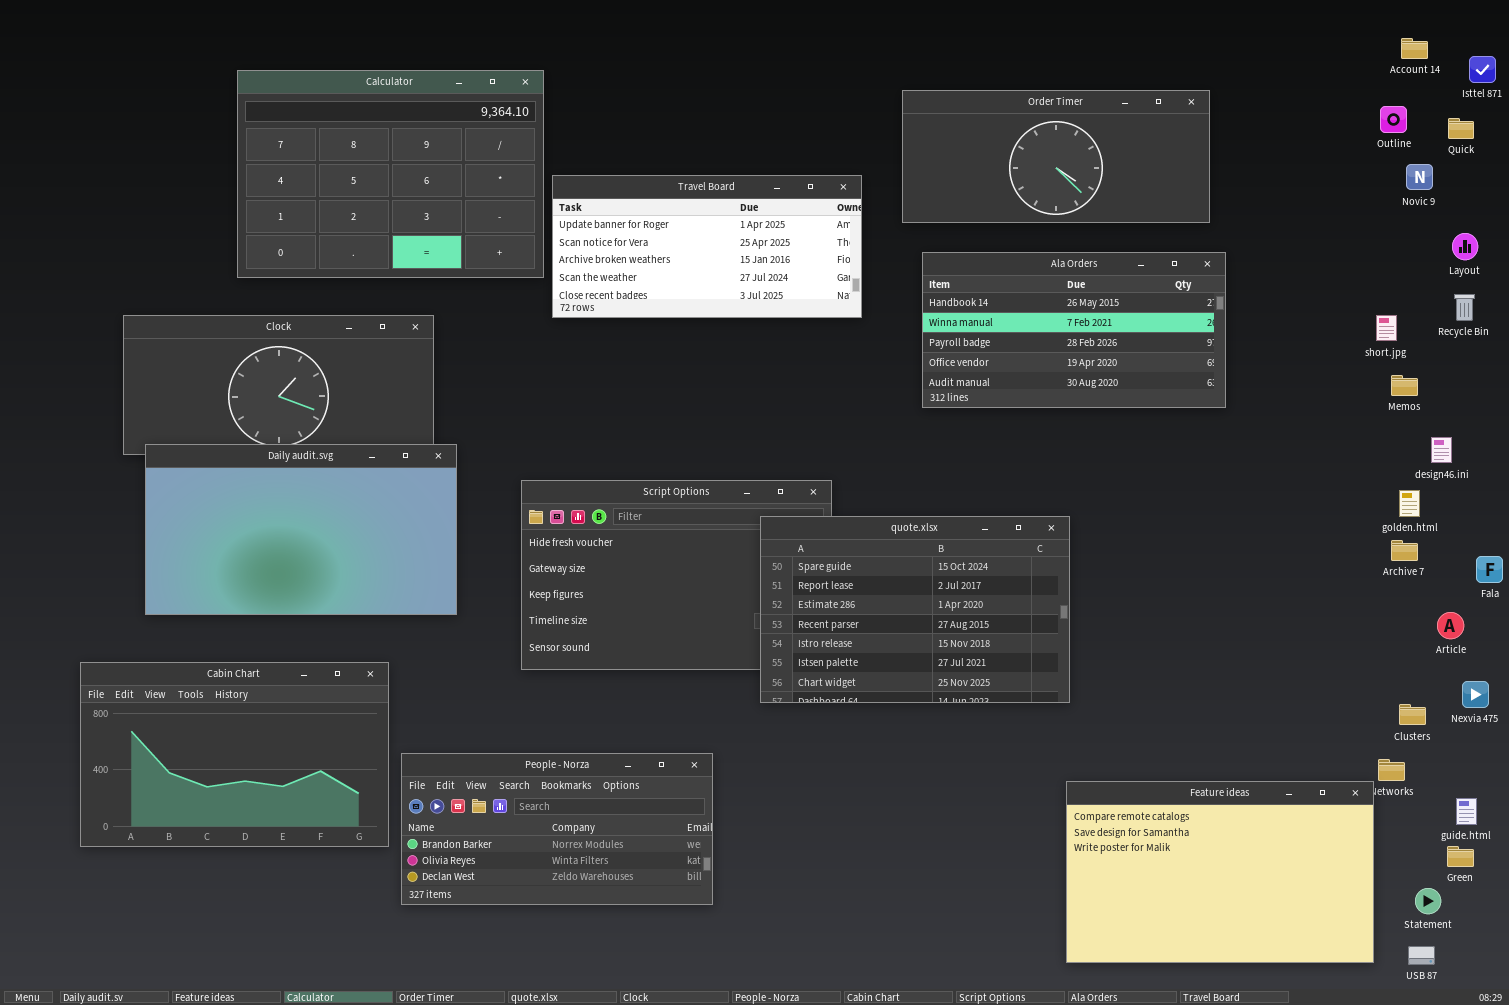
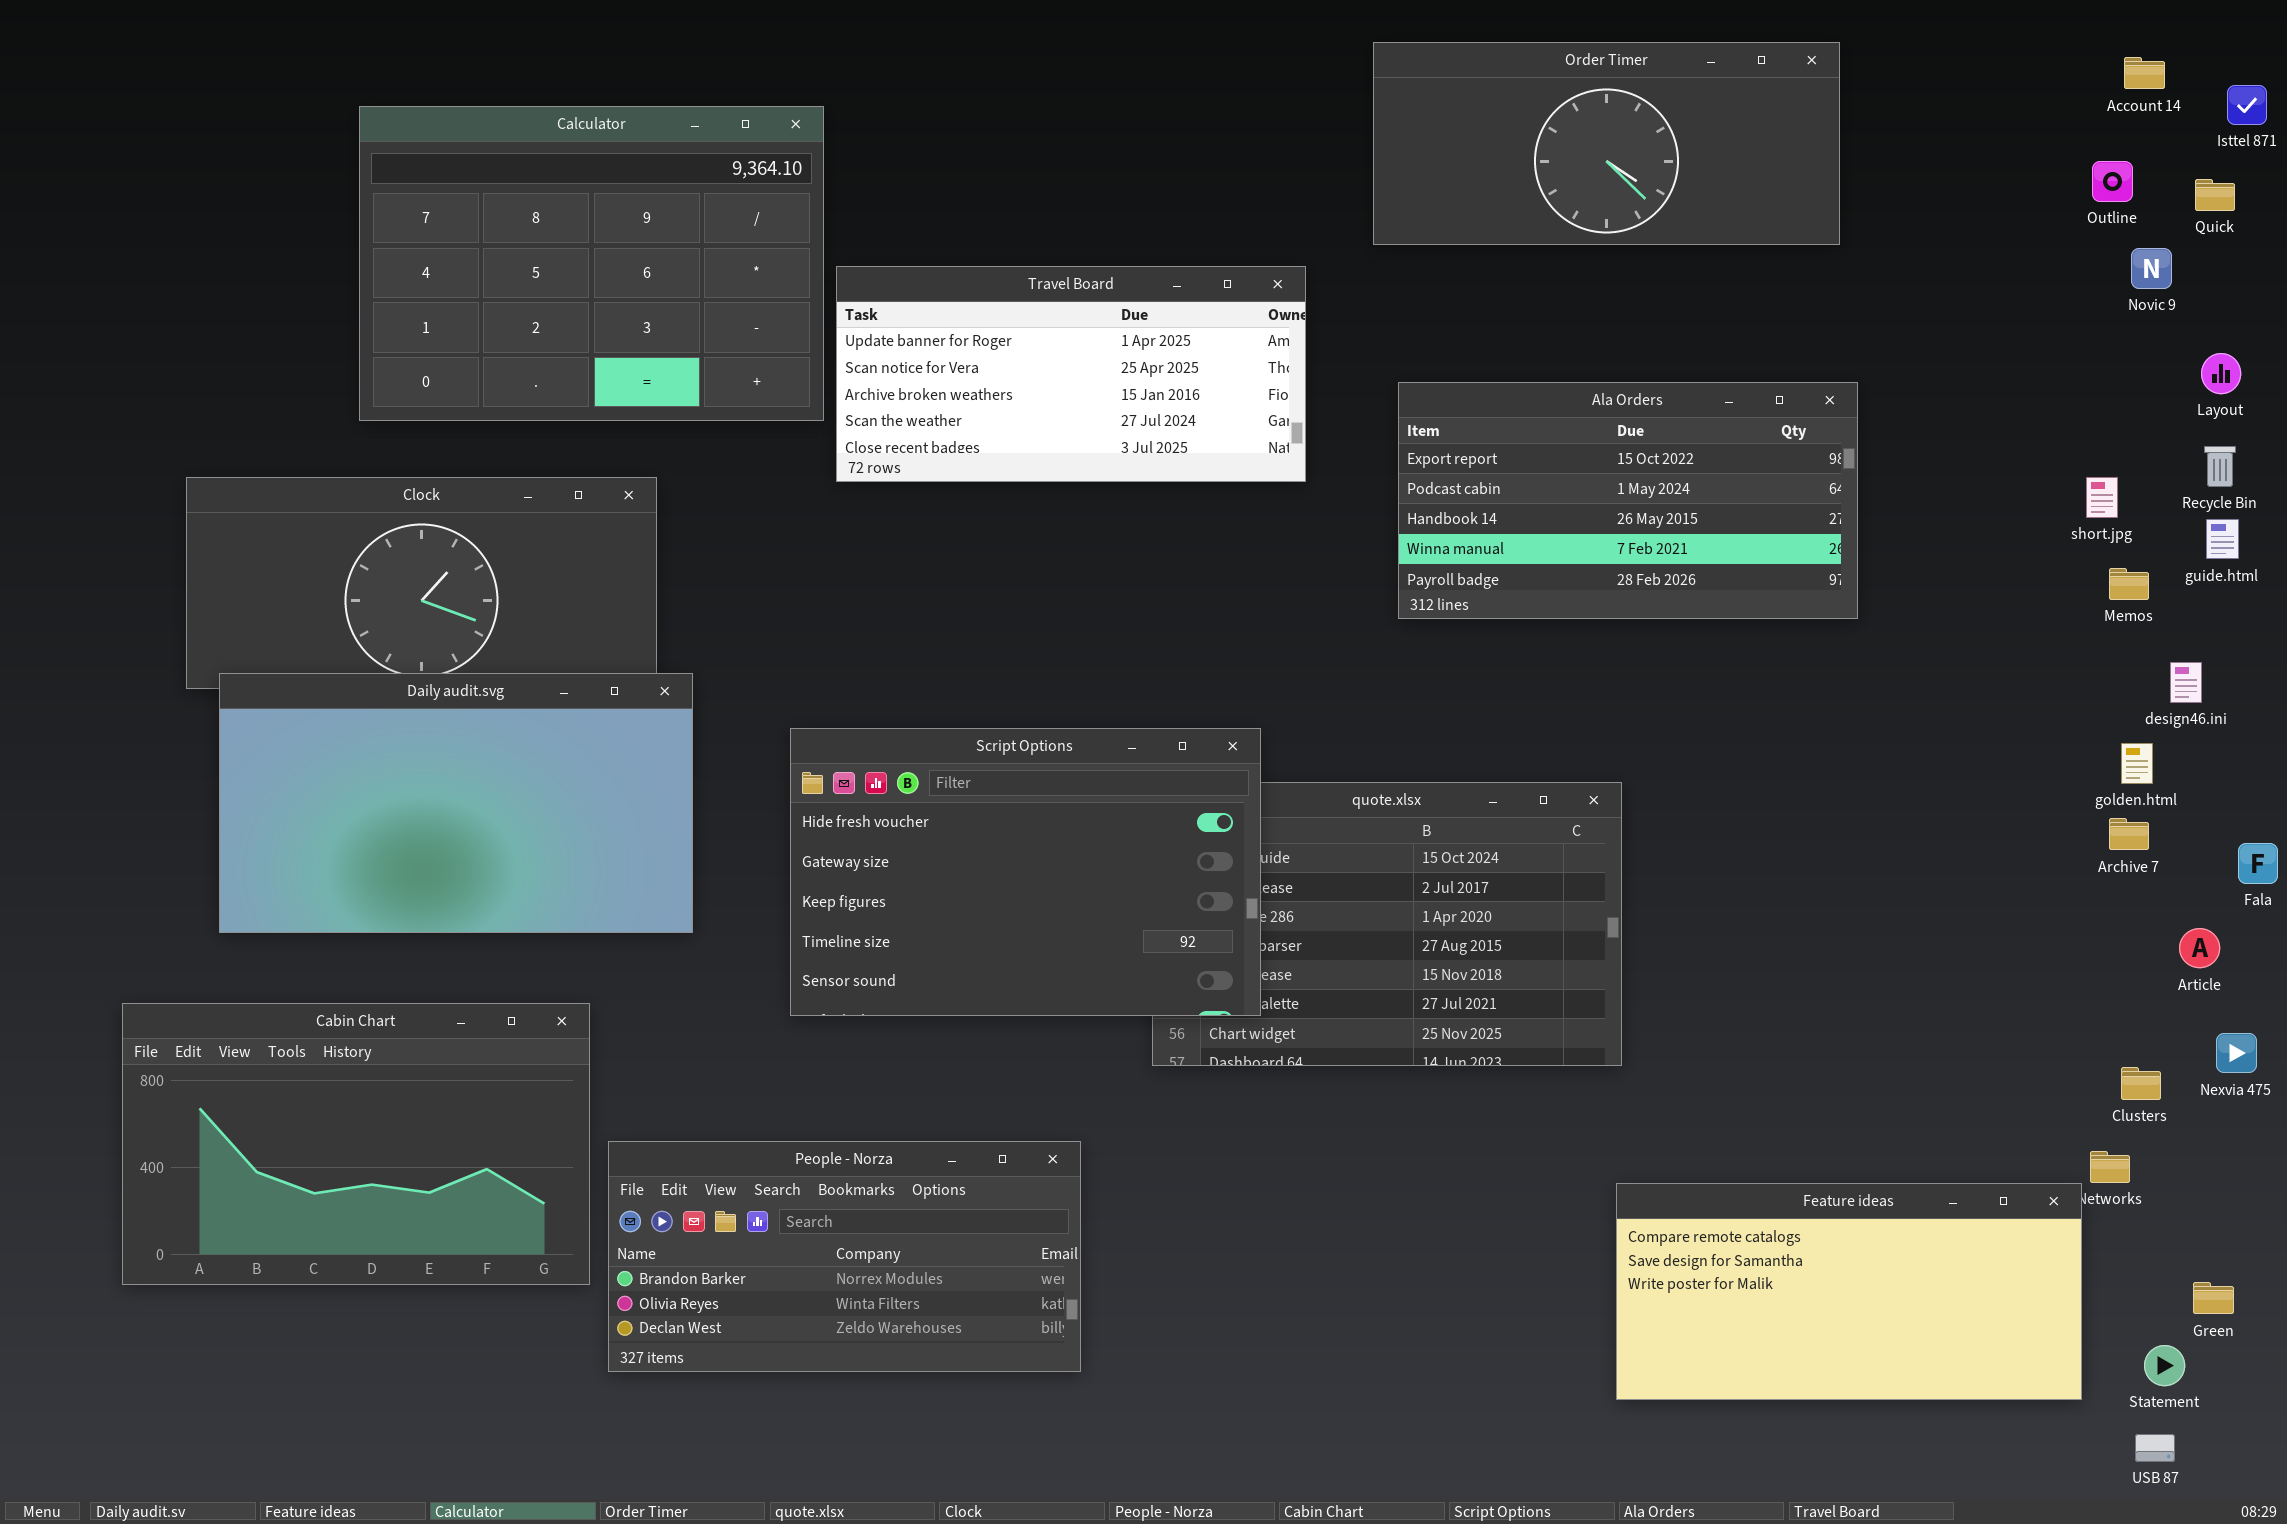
Order Timer: [902,90,1210,223] -> [1373,42,1840,245], moved
Ala Orders: [922,252,1226,408] -> [1398,382,1858,619], scrolled up 2 rows
Script Options: [521,480,832,670] -> [790,728,1261,1016], raised
Feature ideas: [1066,781,1374,963] -> [1616,1183,2082,1400], resized
guide.html: [1456,798,1477,825] -> [2206,519,2239,559], moved

